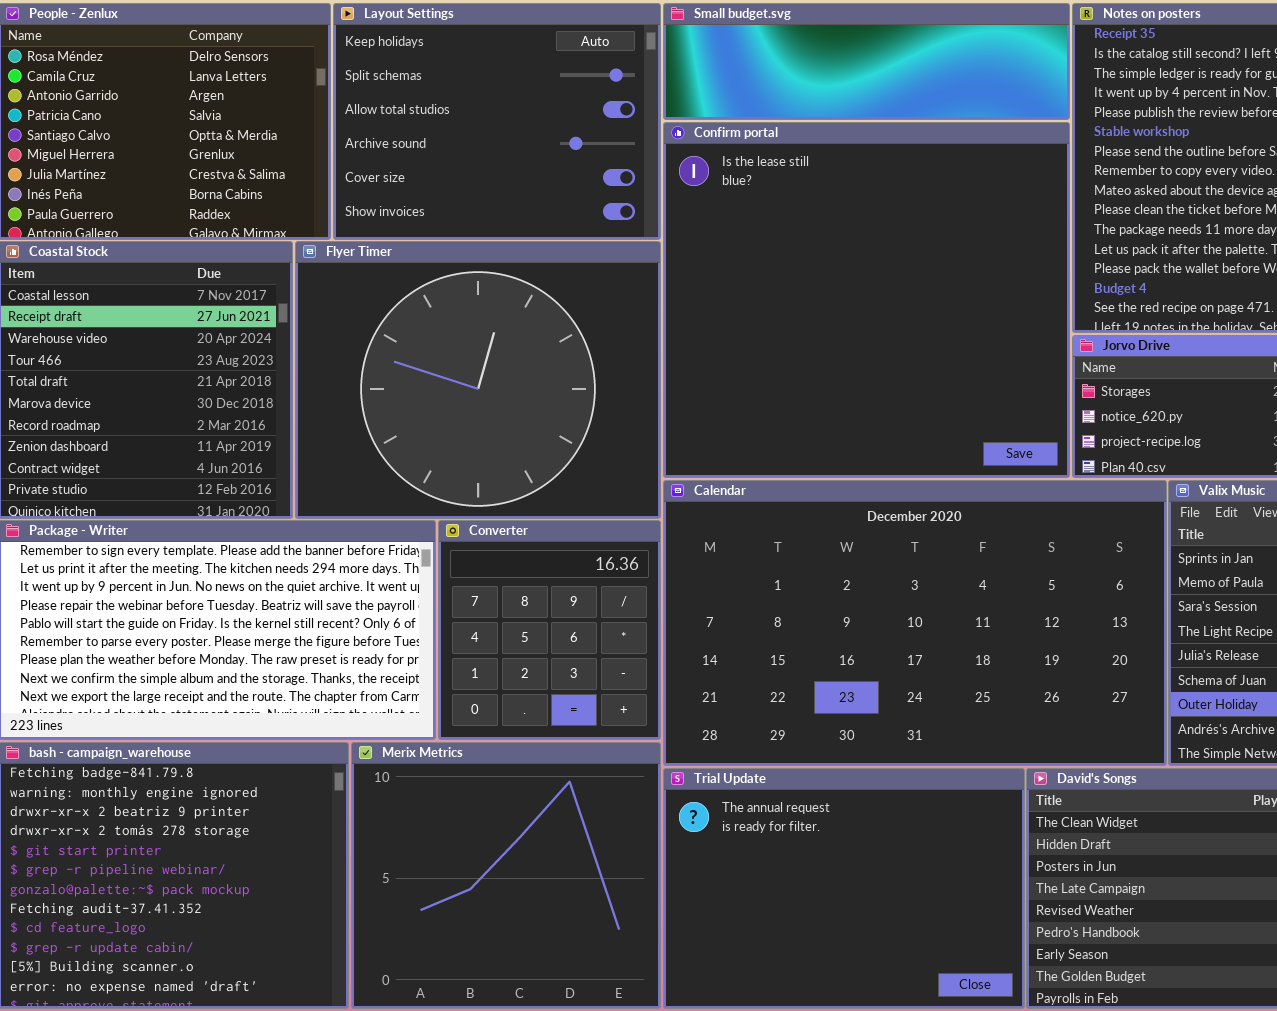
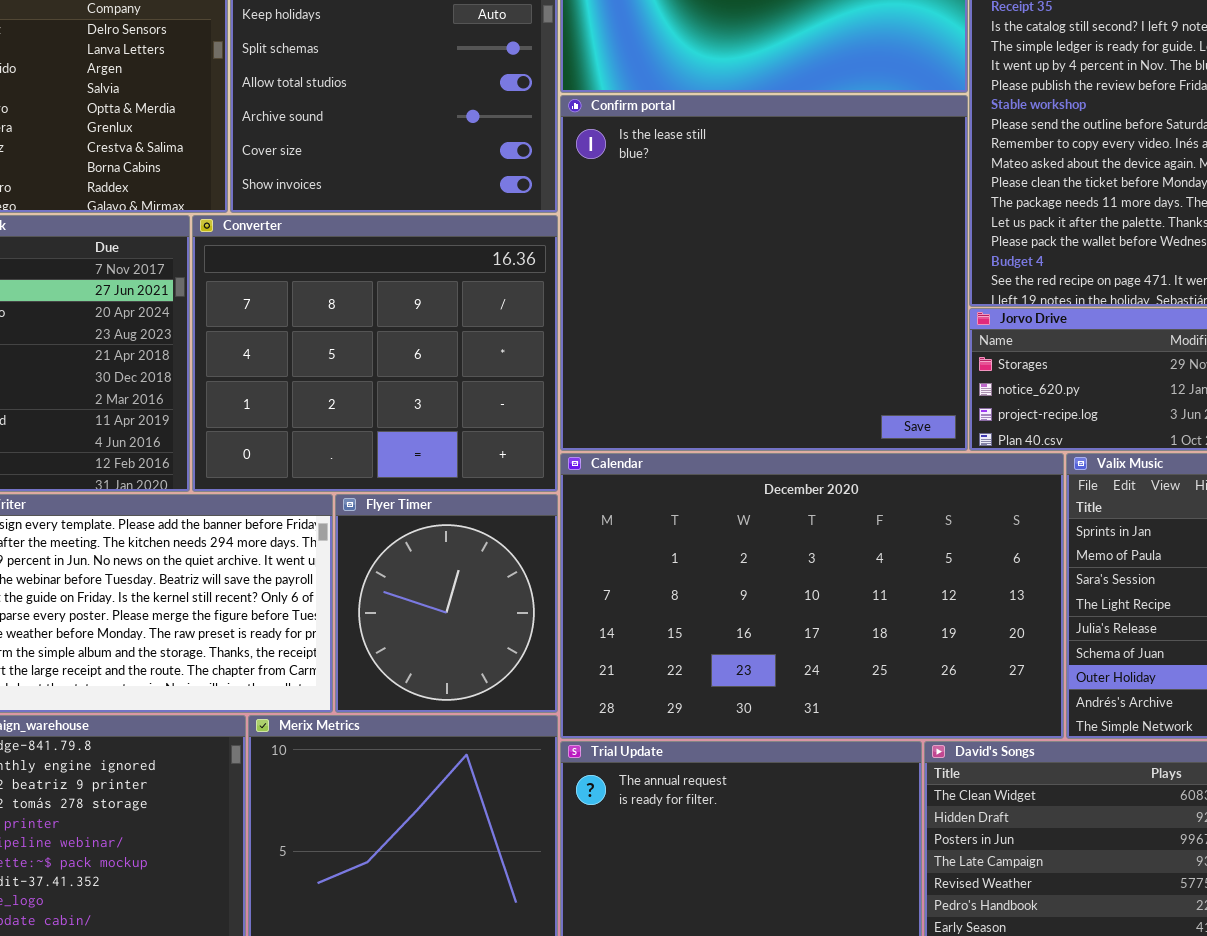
Flyer Timer: [295,241,661,519] -> [335,494,558,713], moved, resized
Converter: [438,520,661,740] -> [192,215,558,492], moved, resized

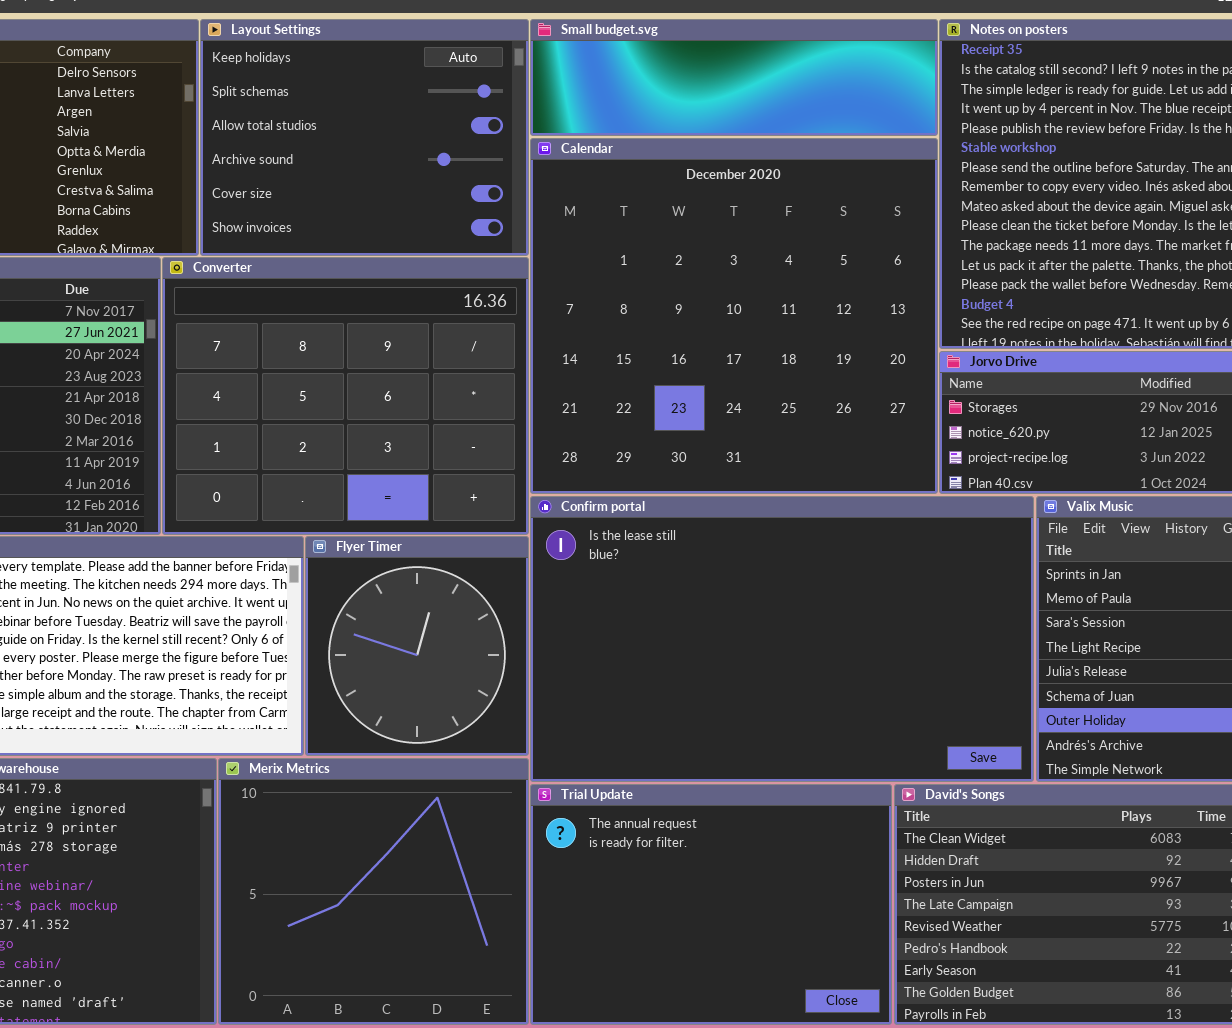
Confirm portal: [560,95,968,451] -> [530,496,1034,782], moved, resized
Calendar: [560,453,1064,739] -> [530,138,938,494], moved, resized

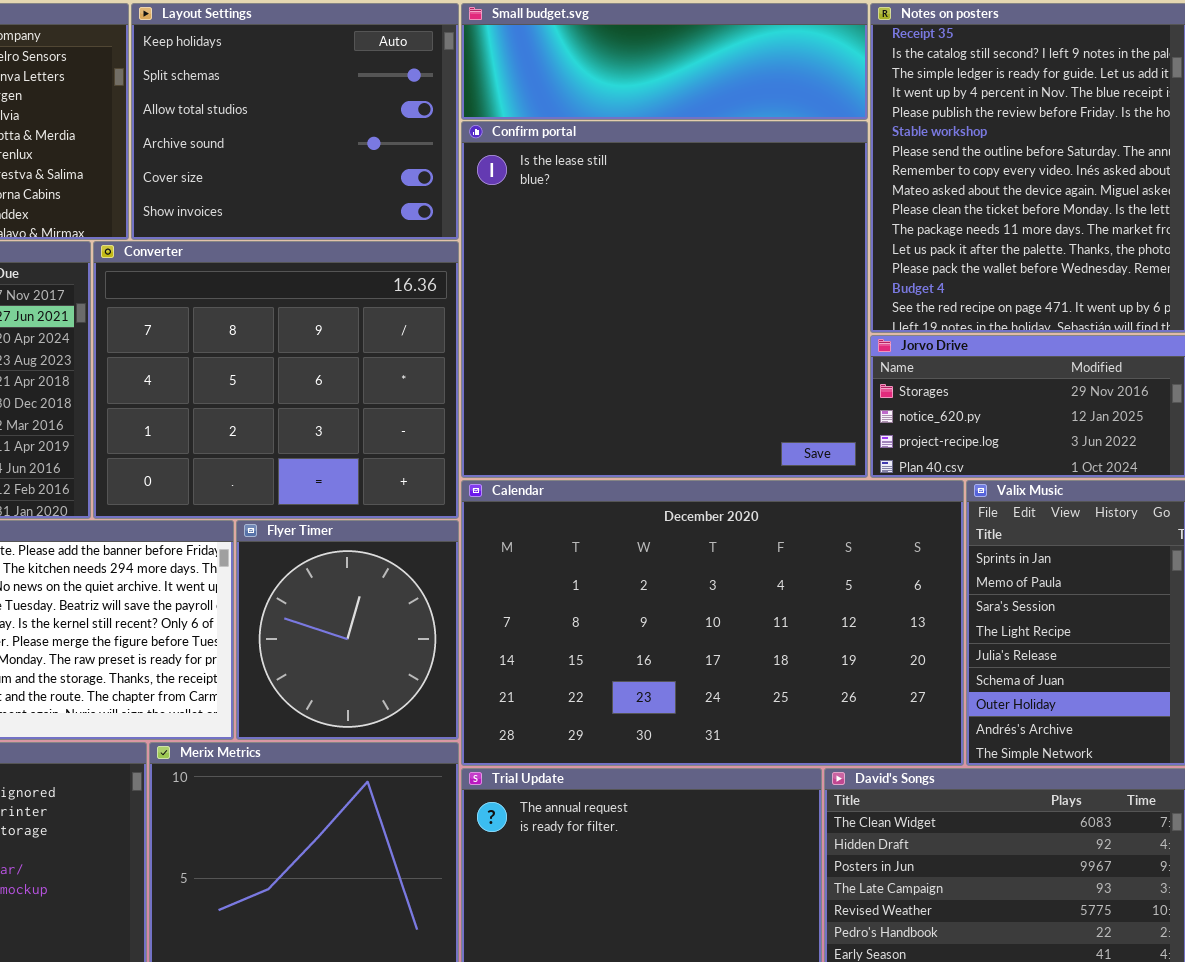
Calendar: [530,138,938,494] -> [461,480,964,766], moved, resized
Confirm portal: [530,496,1034,782] -> [461,121,868,478], moved, resized

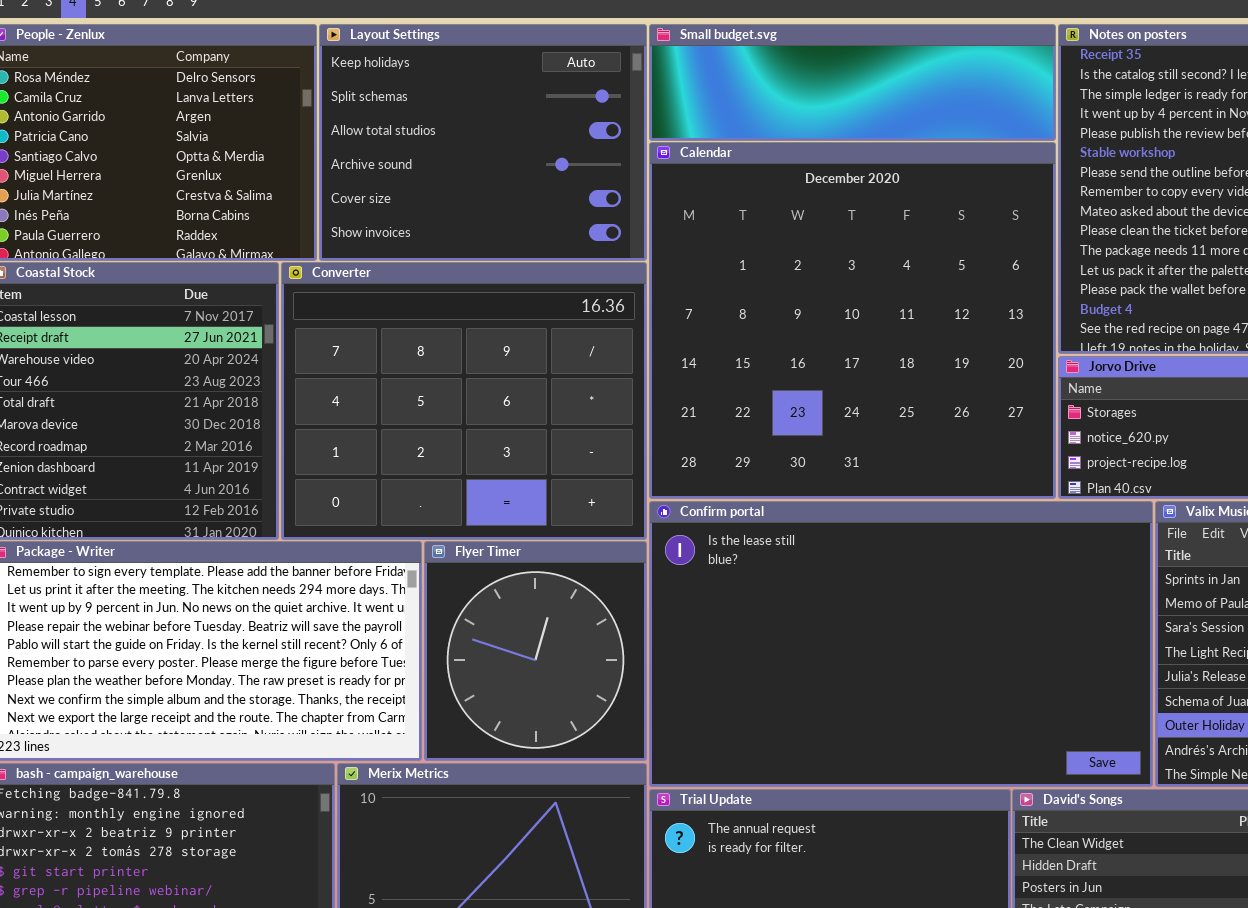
Confirm portal: [461,121,868,478] -> [649,501,1153,787], moved, resized
Calendar: [461,480,964,766] -> [649,142,1056,499], moved, resized

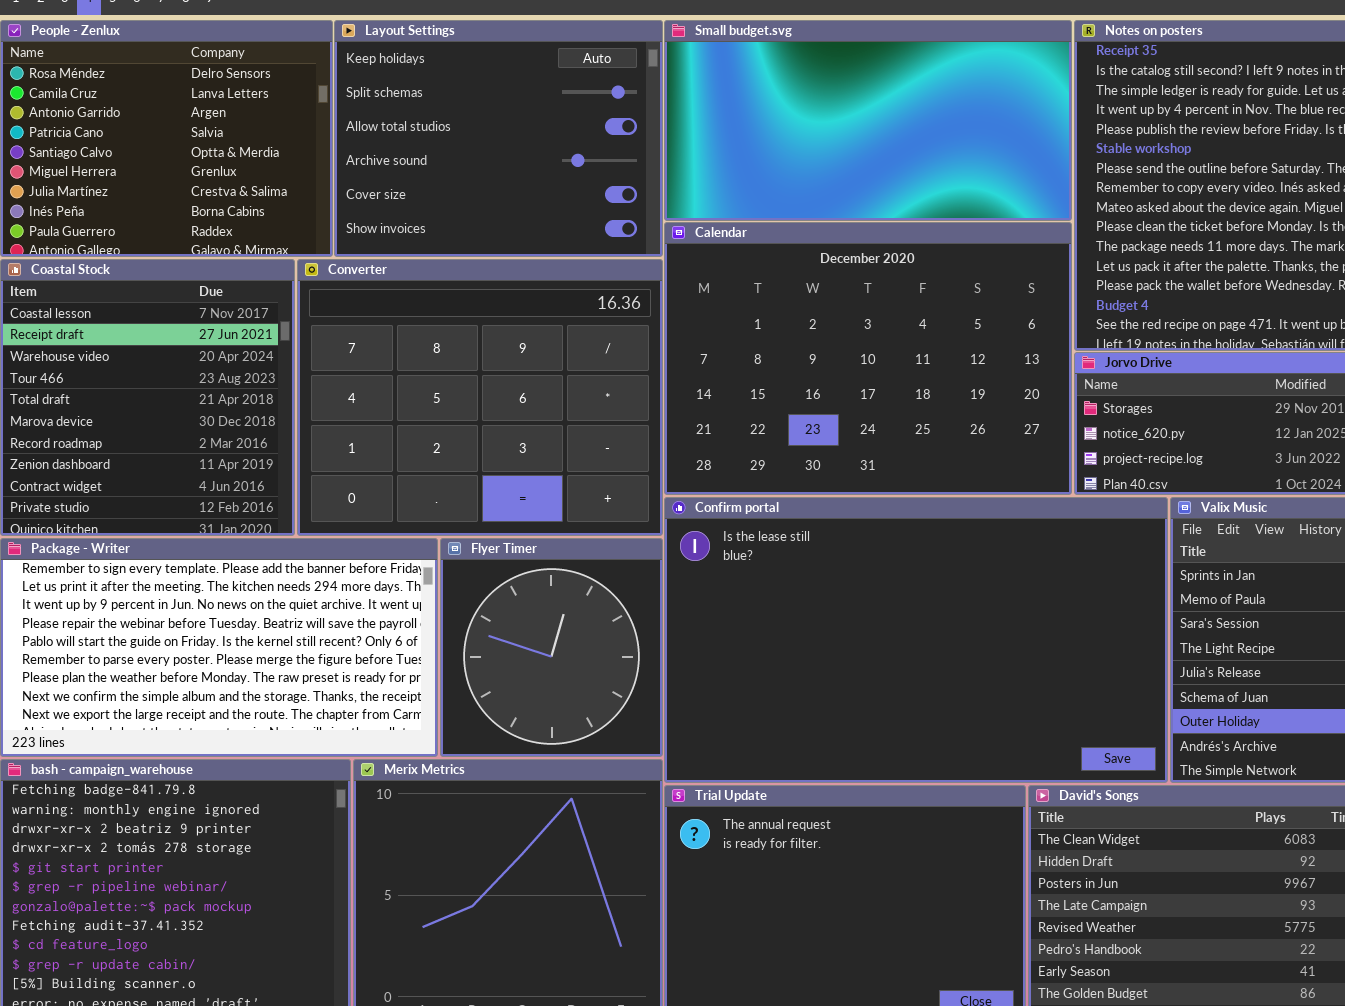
Small budget.svg: [649,24,1056,141] -> [664,20,1072,221], resized
Calendar: [649,142,1056,499] -> [664,222,1072,495], resized

